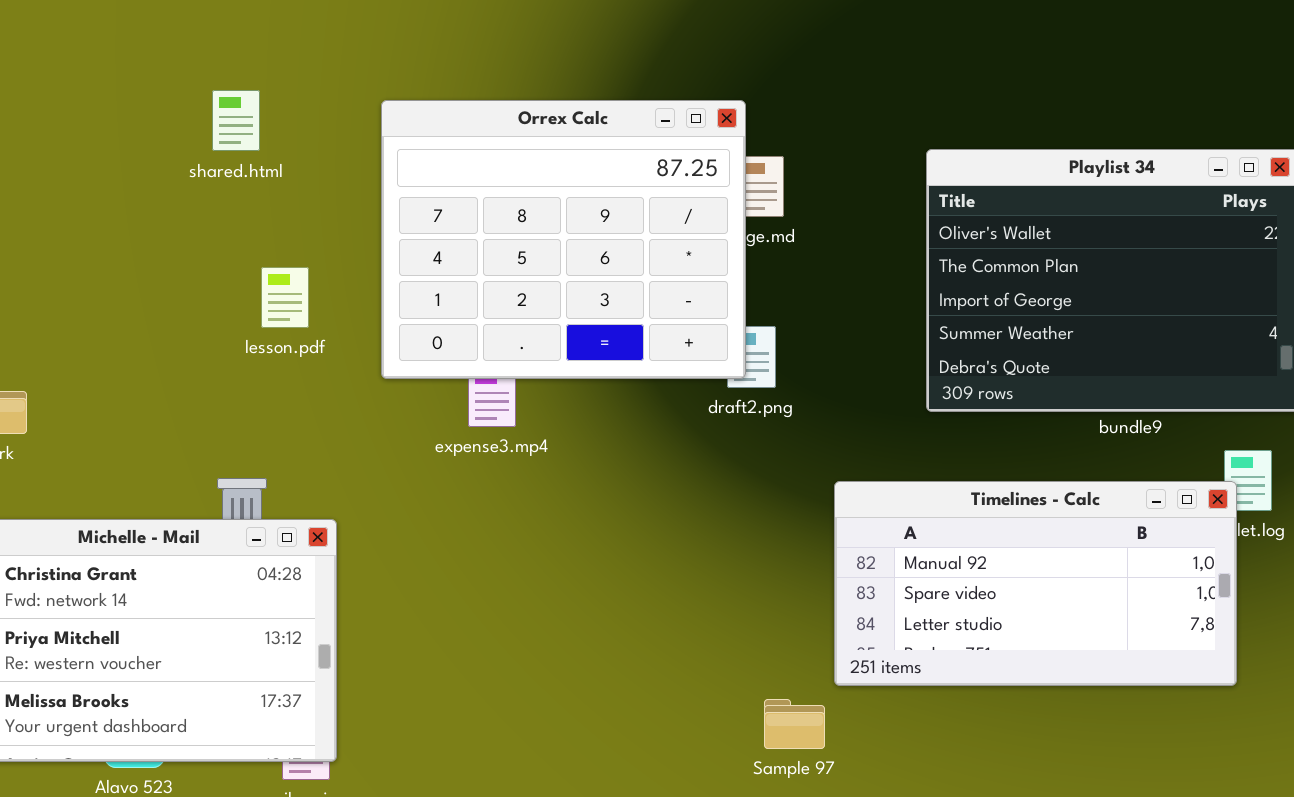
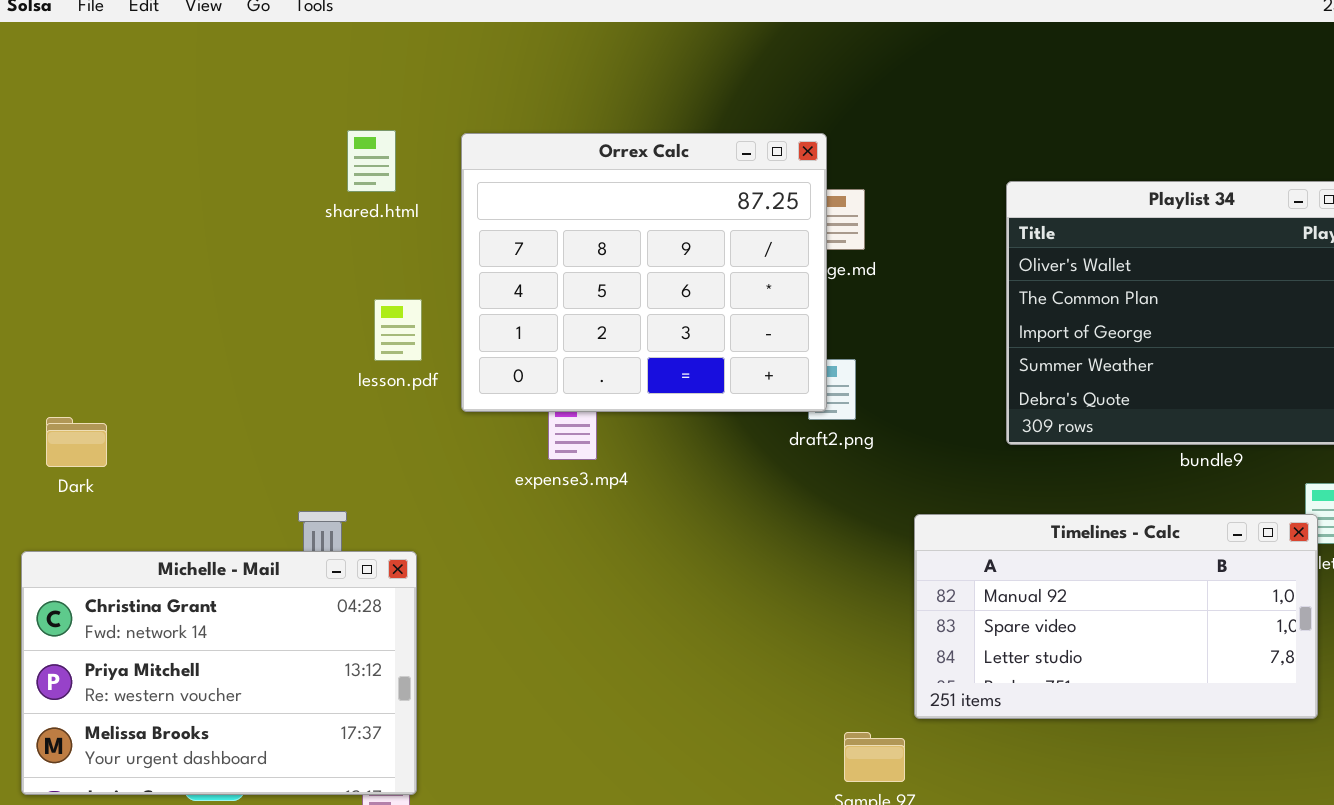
shared.html: [212,90,260,151] -> [347,130,396,192], moved
lesson.pdf: [261,267,309,328] -> [374,299,422,361], moved

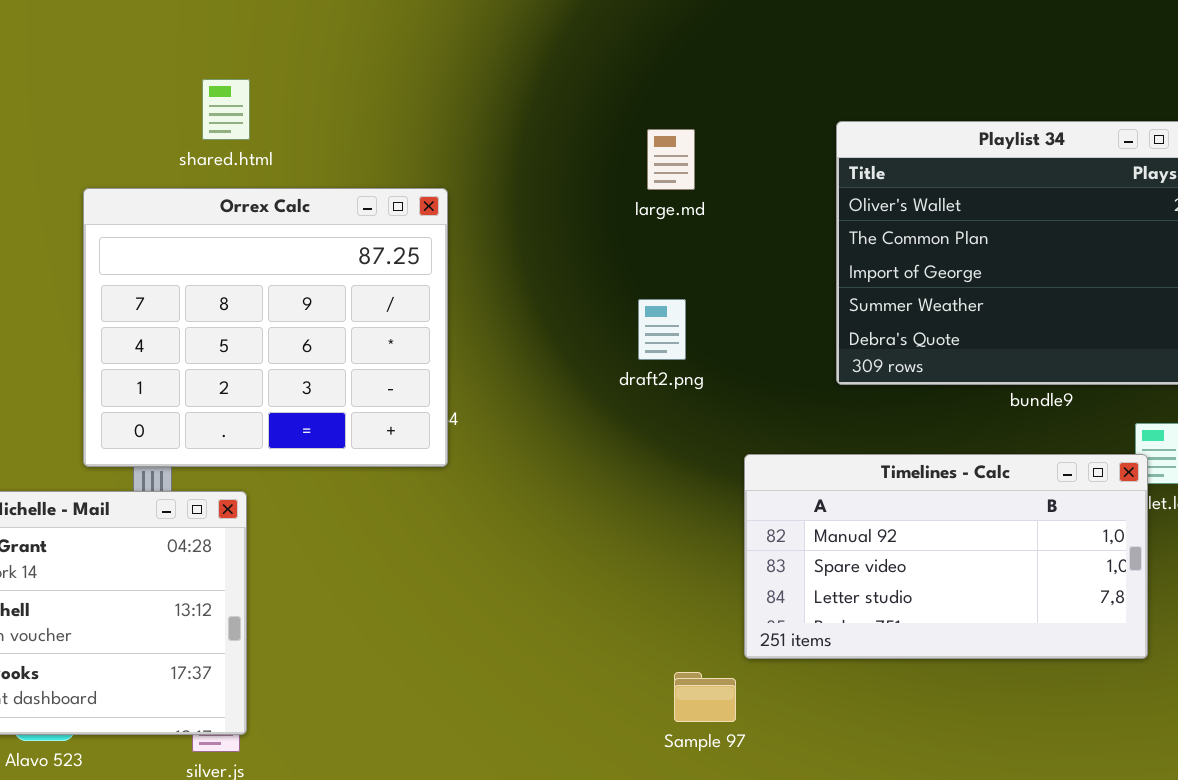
shared.html: [347,130,396,192] -> [202,79,250,140], moved
Orrex Calc: [461,133,827,412] -> [83,188,448,467], moved

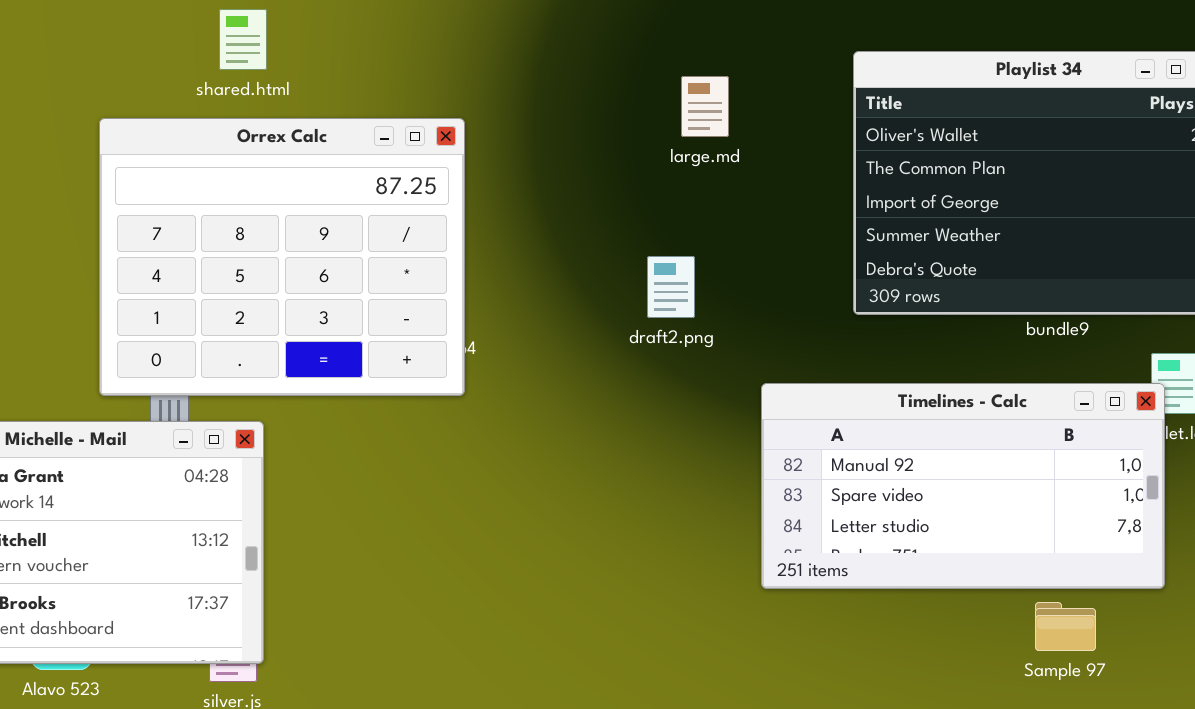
large.md: [647,129,695,190] -> [681,76,729,137], moved
draft2.png: [638,299,686,360] -> [647,256,695,318], moved
Sample 97: [674,672,736,722] -> [1035,602,1096,651], moved

